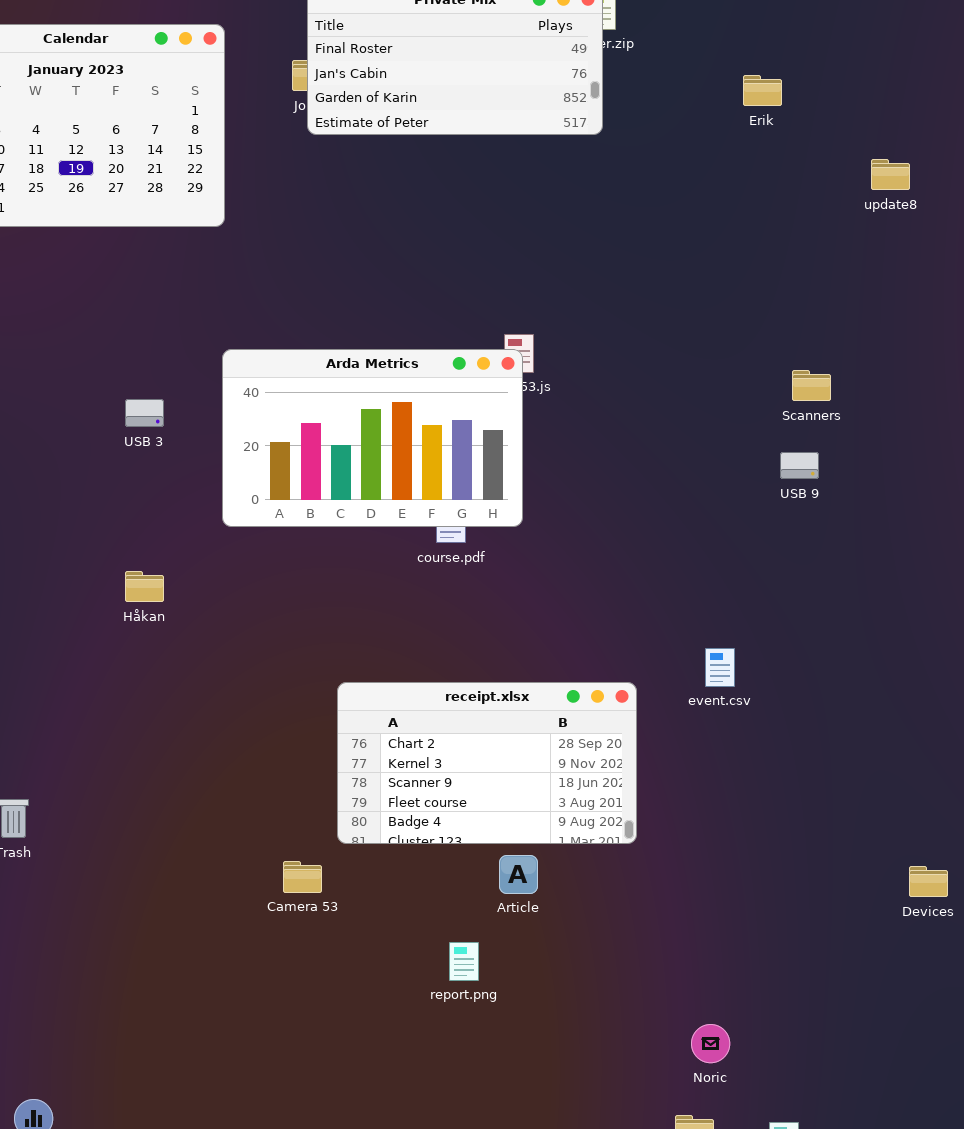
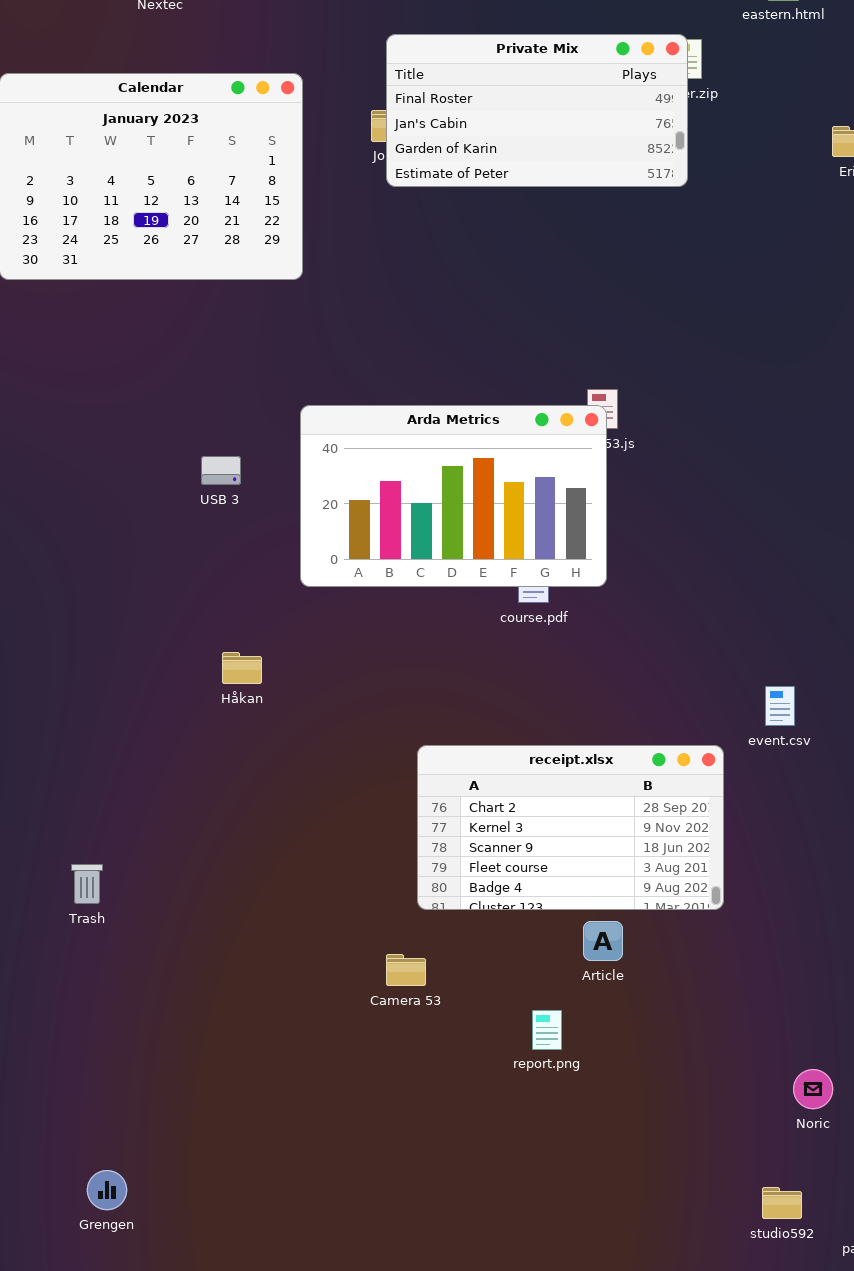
Håkan: [125,571,164,602] -> [222,652,262,684], moved
event.csv: [705,648,735,687] -> [765,686,795,726], moved
Camera 53: [283,861,322,893] -> [386,954,426,986], moved
Noric: [691,1024,730,1063] -> [793,1069,833,1109], moved

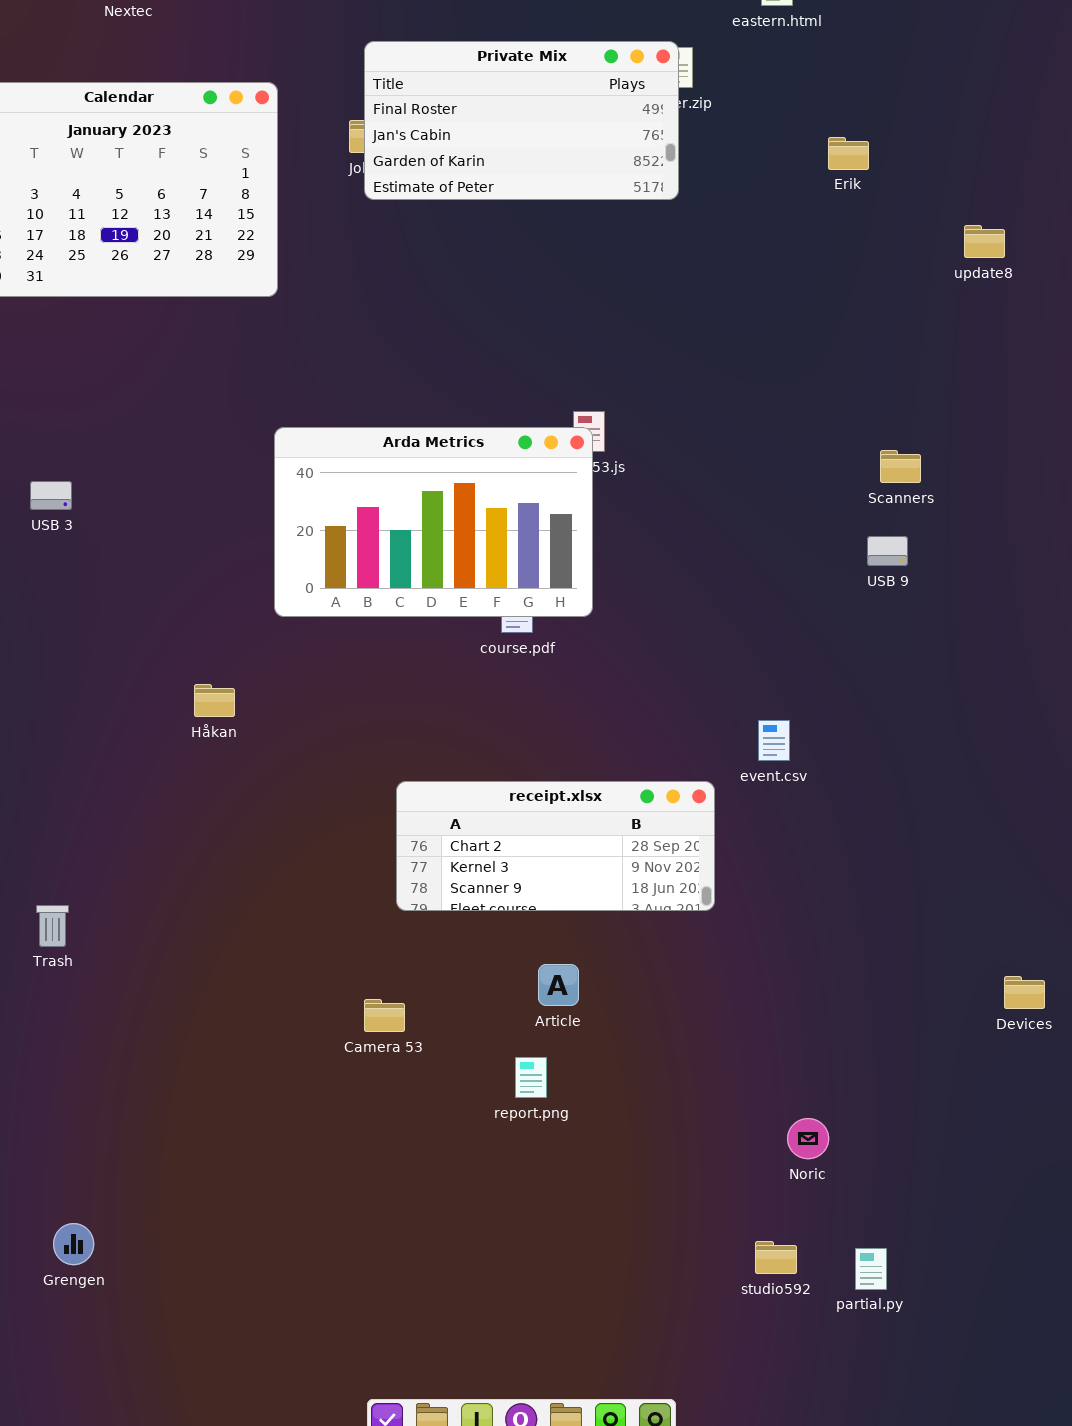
USB 3: [201,456,241,485] -> [30,481,72,510], moved
receipt.xlsx: [417,745,724,910] -> [396,781,715,911], resized
Article: [583,921,623,961] -> [538,964,579,1006], moved

